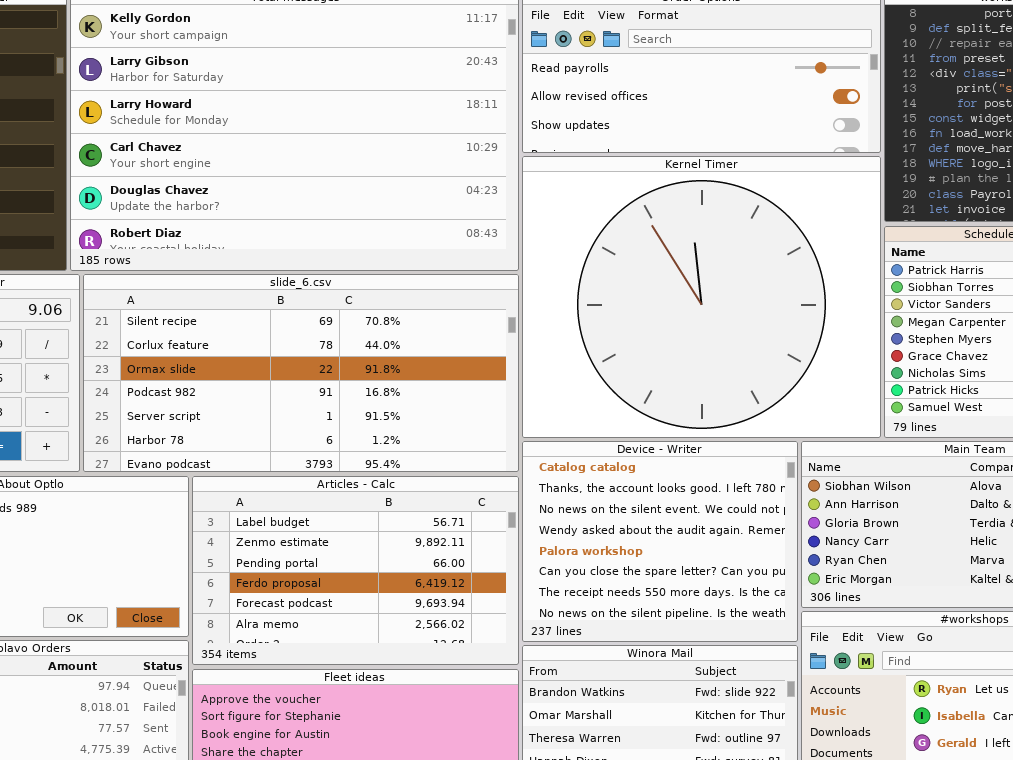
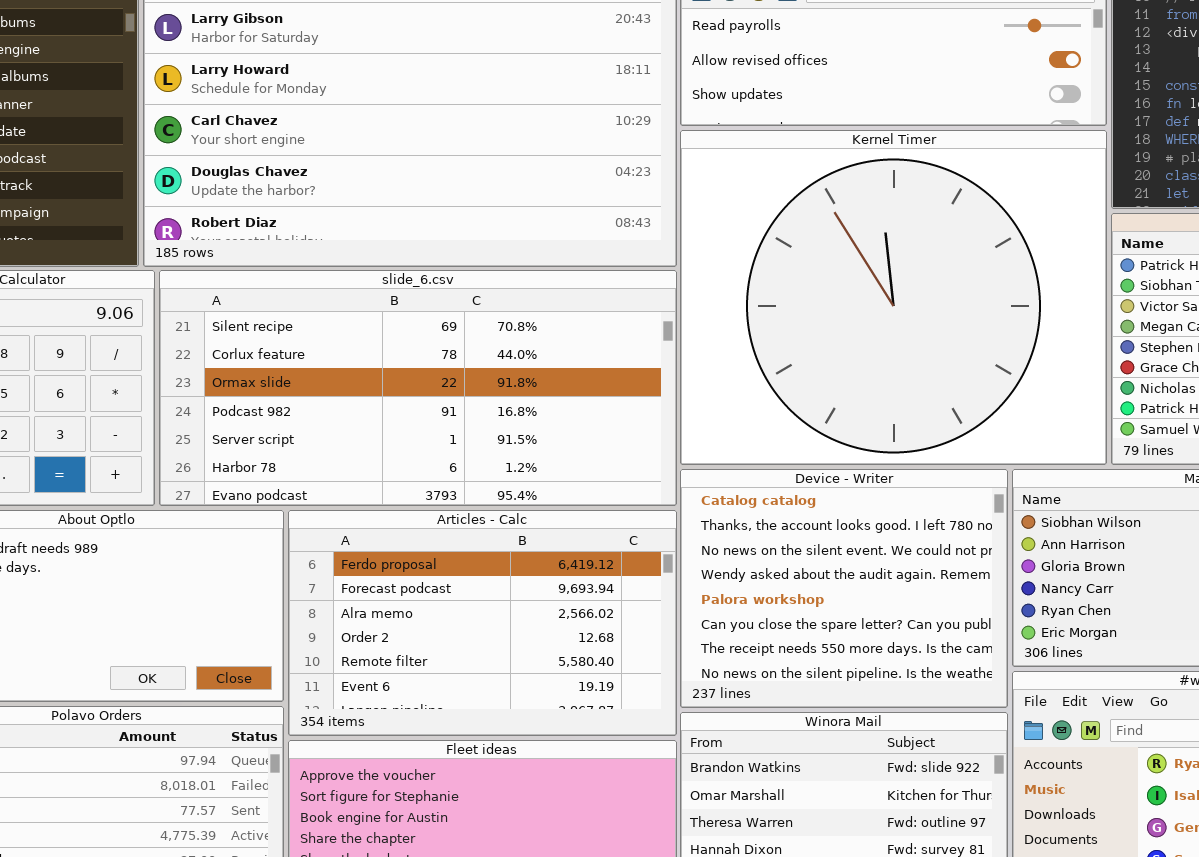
Articles - Calc: [192,476,519,665] -> [288,510,677,736], scrolled down 3 rows

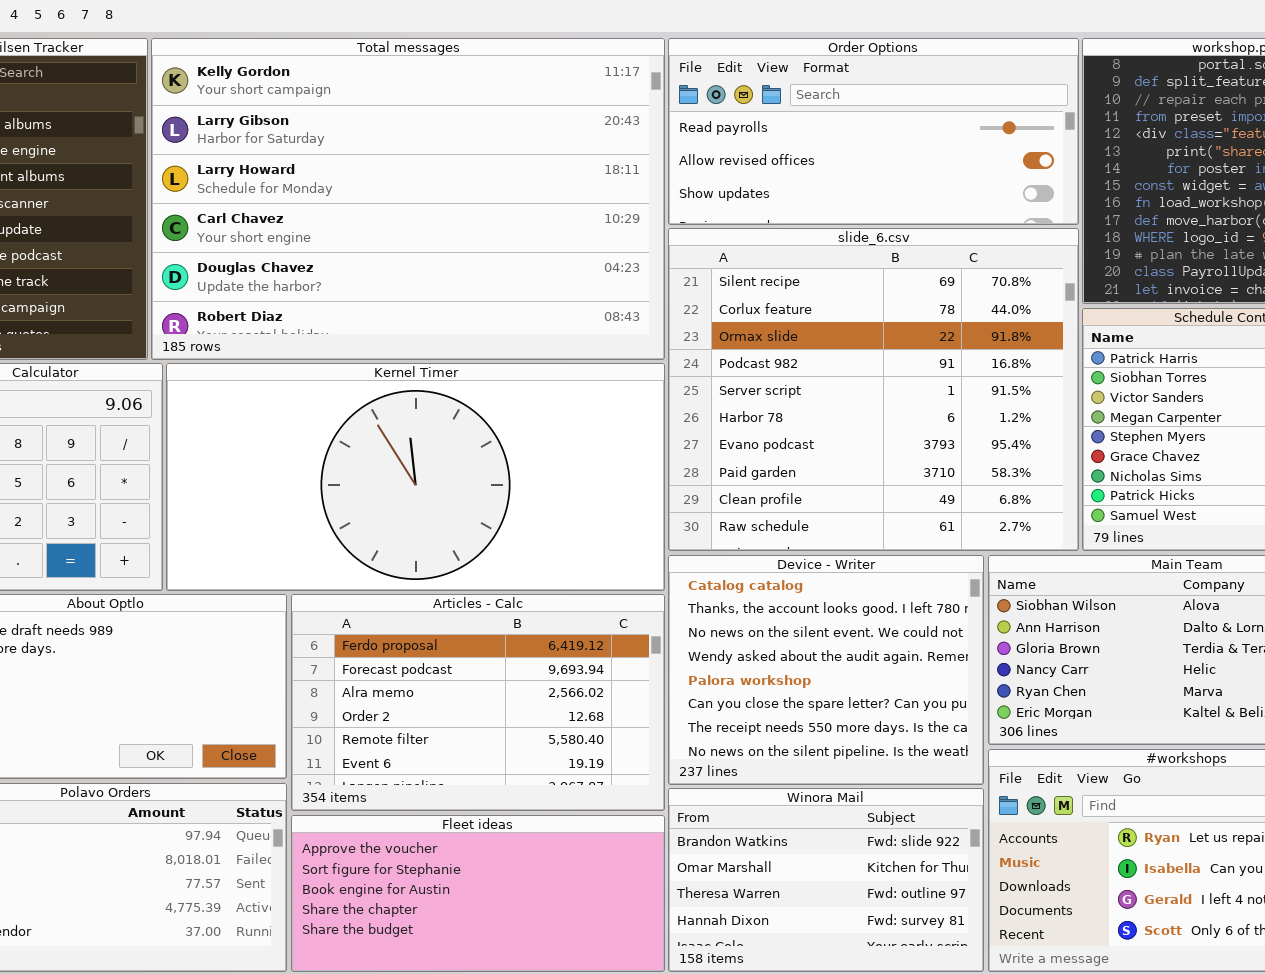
Kernel Timer: [680,130,1107,465] -> [166,363,665,591], moved, resized
slide_6.csv: [159,270,677,506] -> [668,228,1079,551], moved, resized

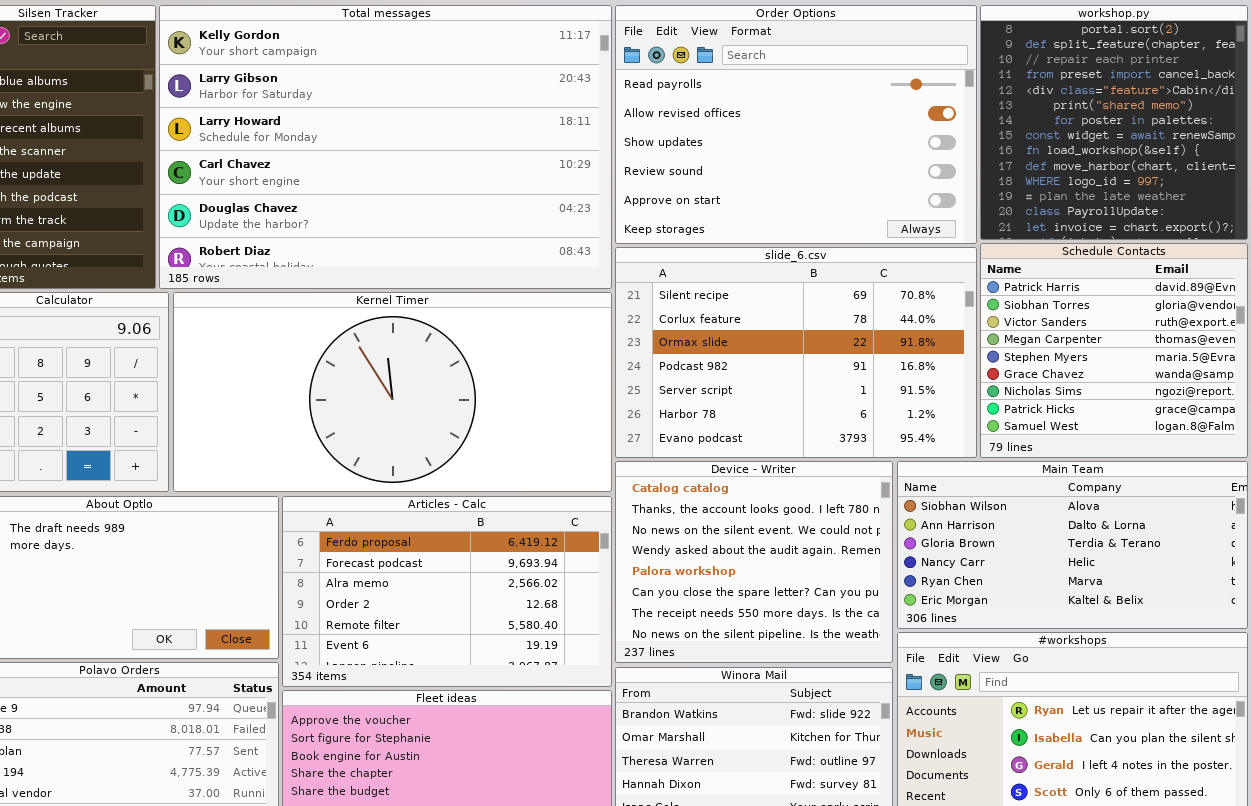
Order Options: [668,38,1079,225] -> [615,5,977,244], resized
slide_6.csv: [668,228,1079,551] -> [615,247,977,458], resized

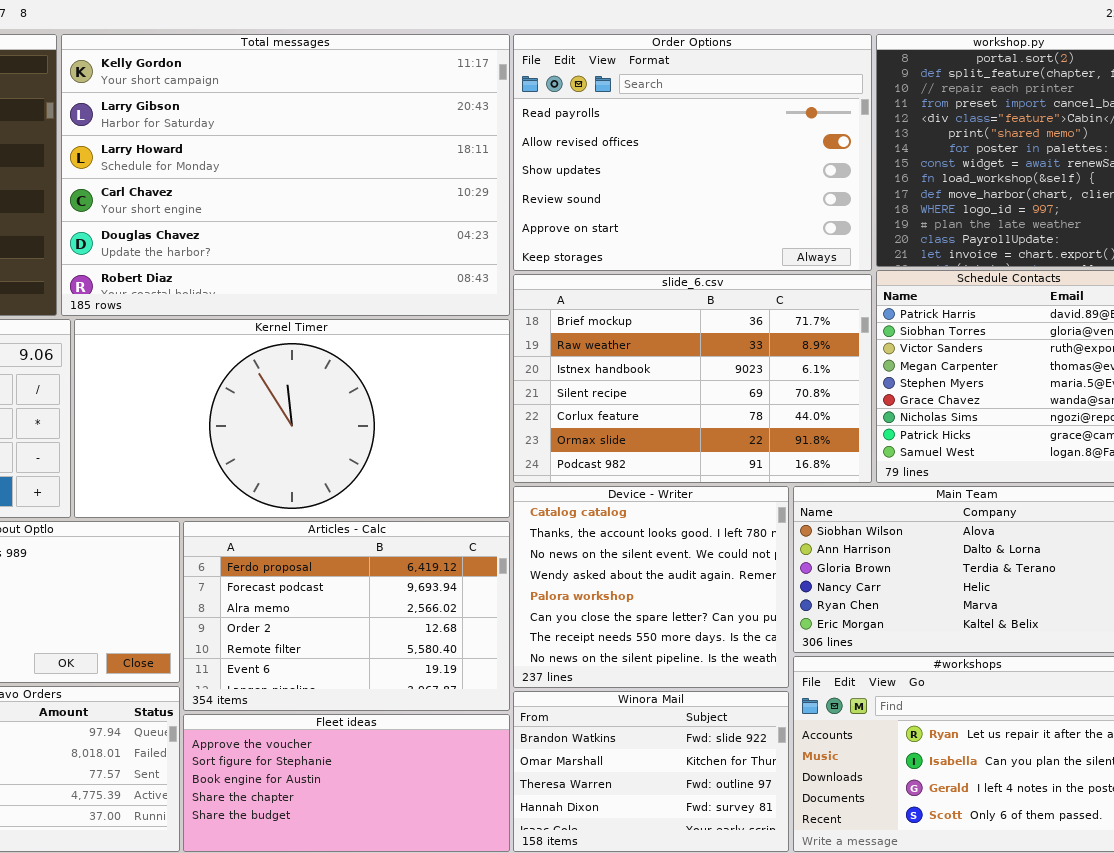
slide_6.csv: [615,247,977,458] -> [513,274,872,483], scrolled up 3 rows

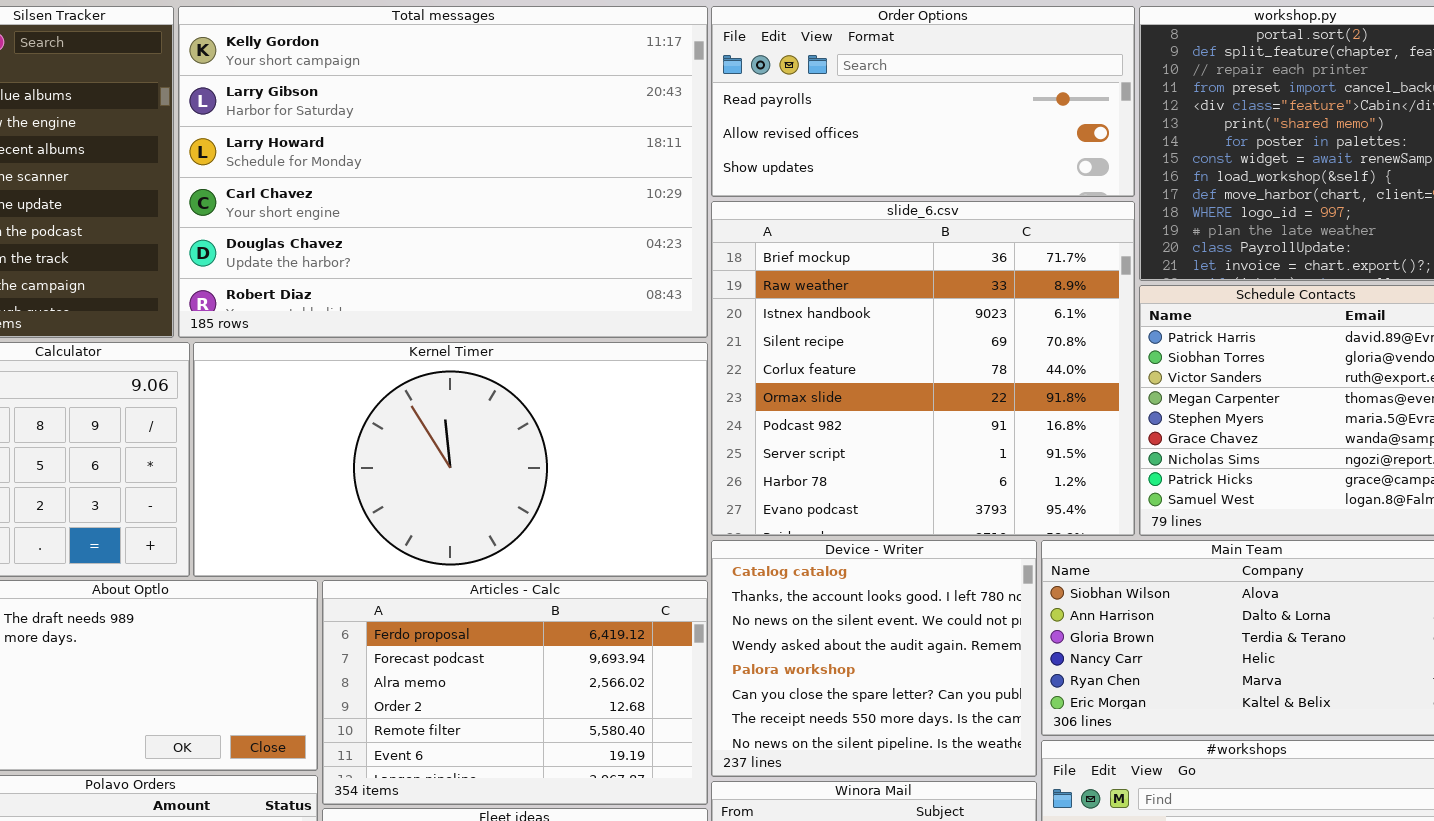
Order Options: [513,34,872,271] -> [711,6,1135,197], resized
slide_6.csv: [513,274,872,483] -> [711,201,1135,536], resized

